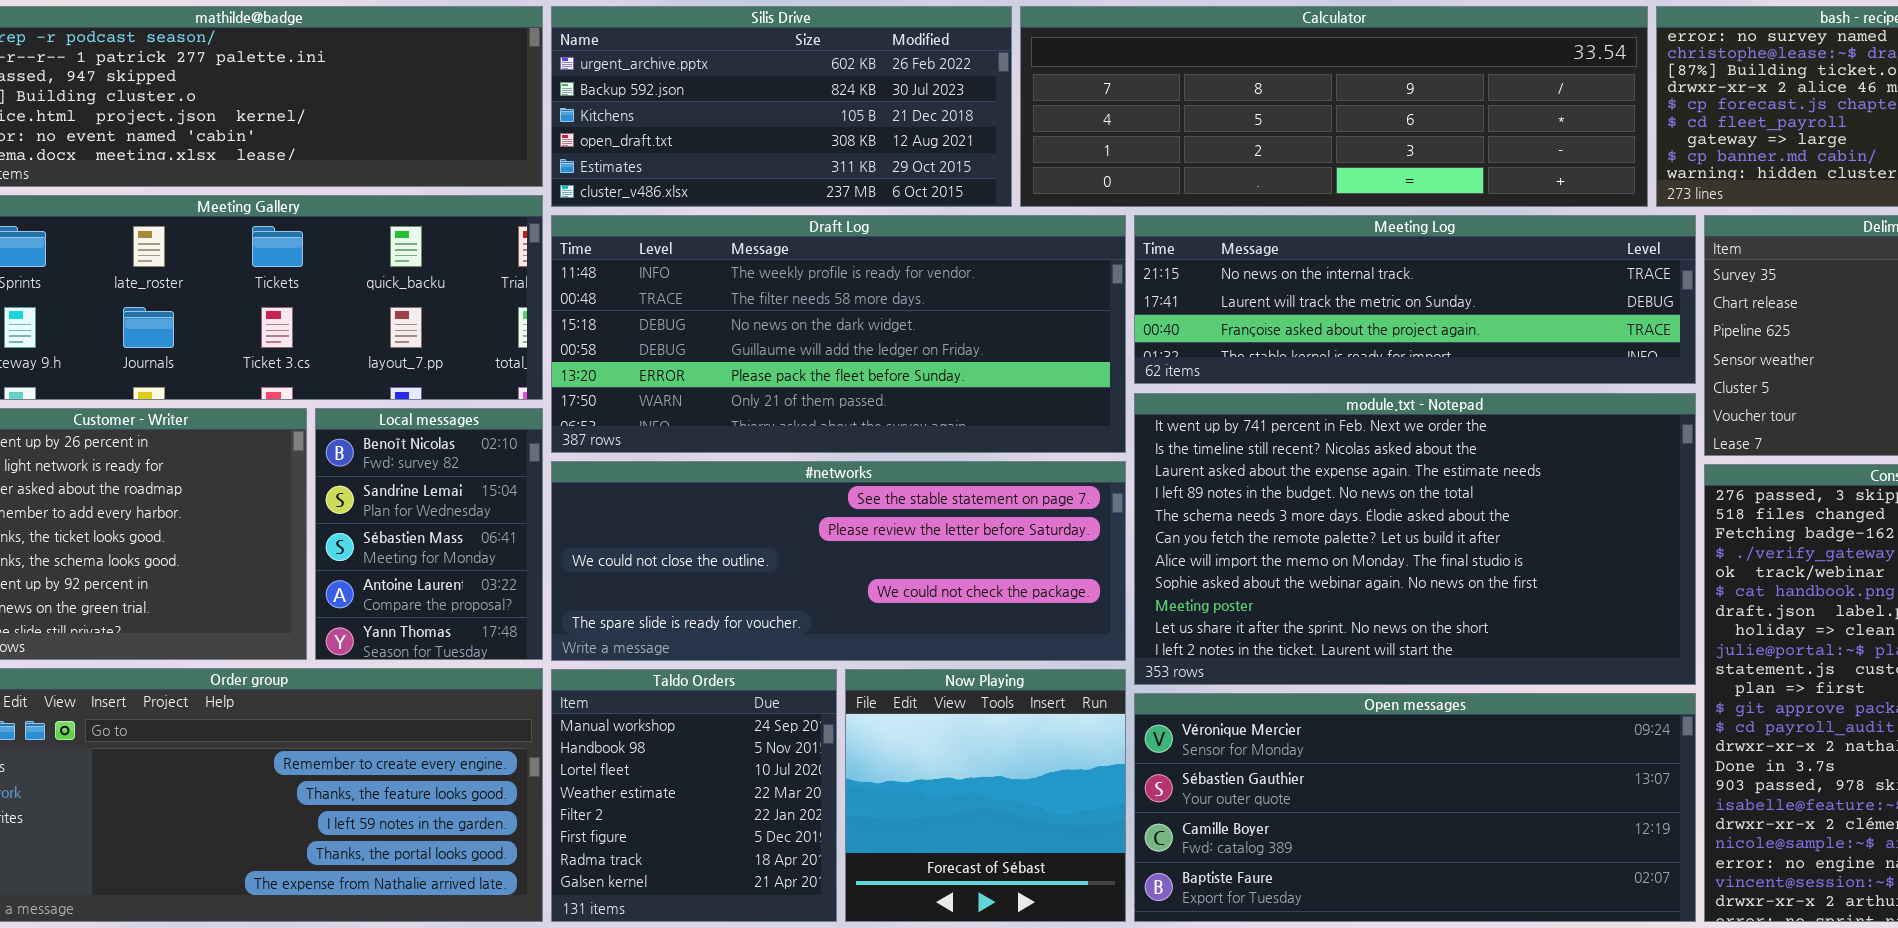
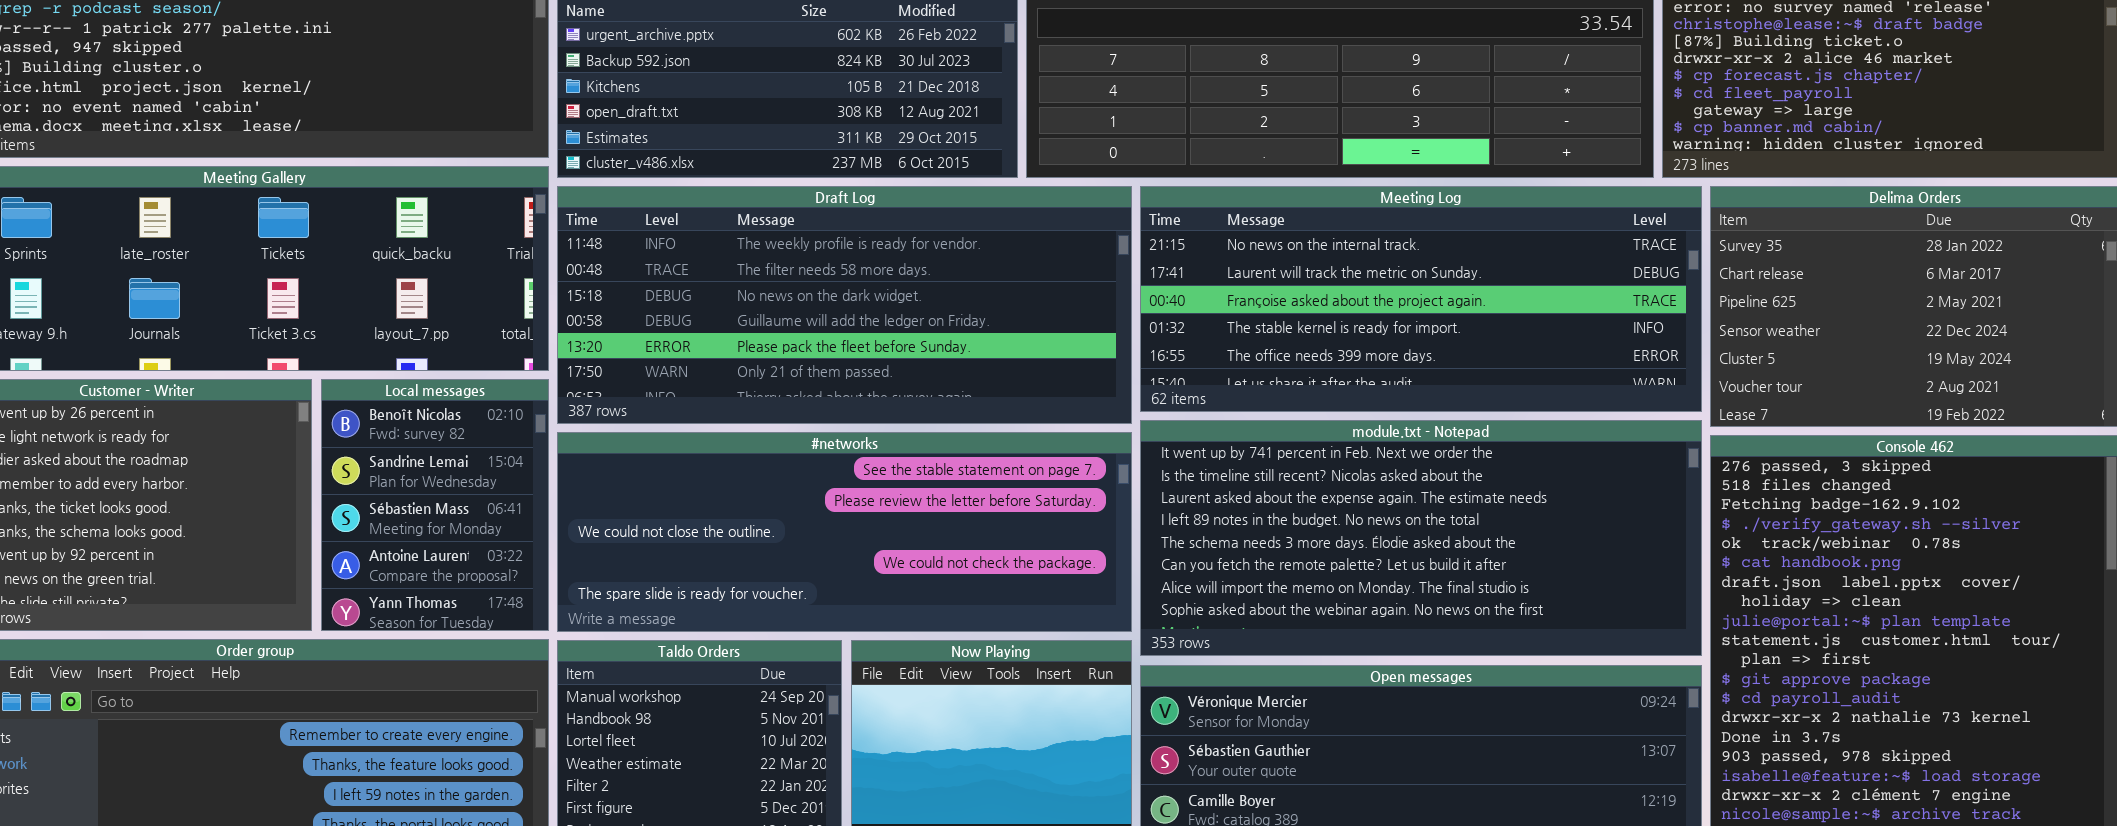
Meeting Log: [1134,215,1696,384] -> [1140,186,1702,412], resized
module.txt - Notepad: [1134,393,1696,685] -> [1140,420,1702,656], resized

